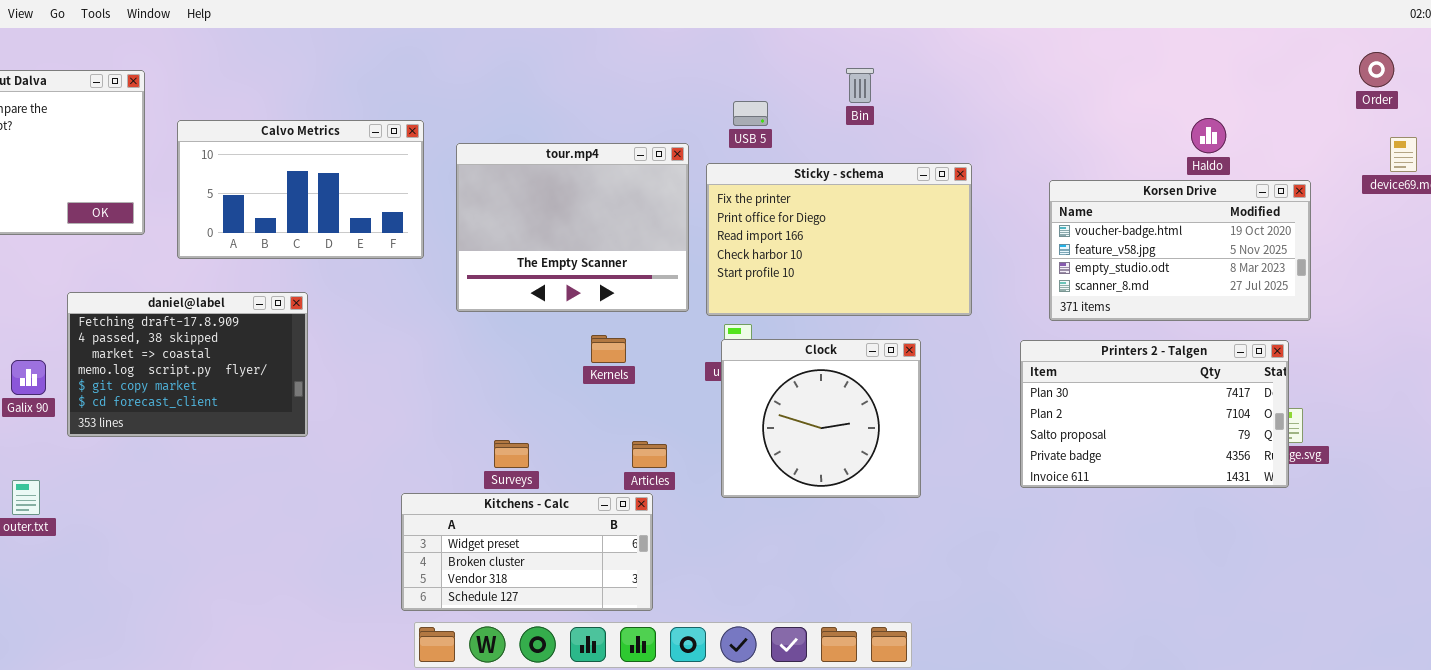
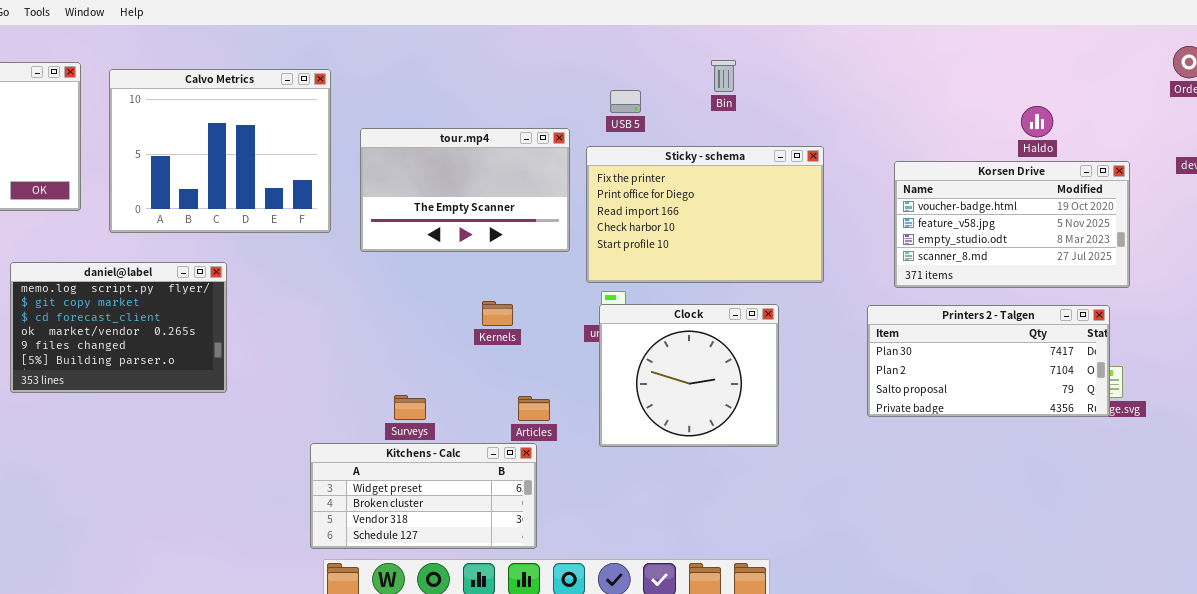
Calvo Metrics: [177,120,424,259] -> [109,69,331,233], resized
tour.mp4: [456,143,689,312] -> [360,128,570,252], resized
daniel@label: [67,292,308,437] -> [10,262,227,393], scrolled down 3 rows
Printers 2 - Talgen: [1020,340,1289,488] -> [867,305,1110,417], resized

